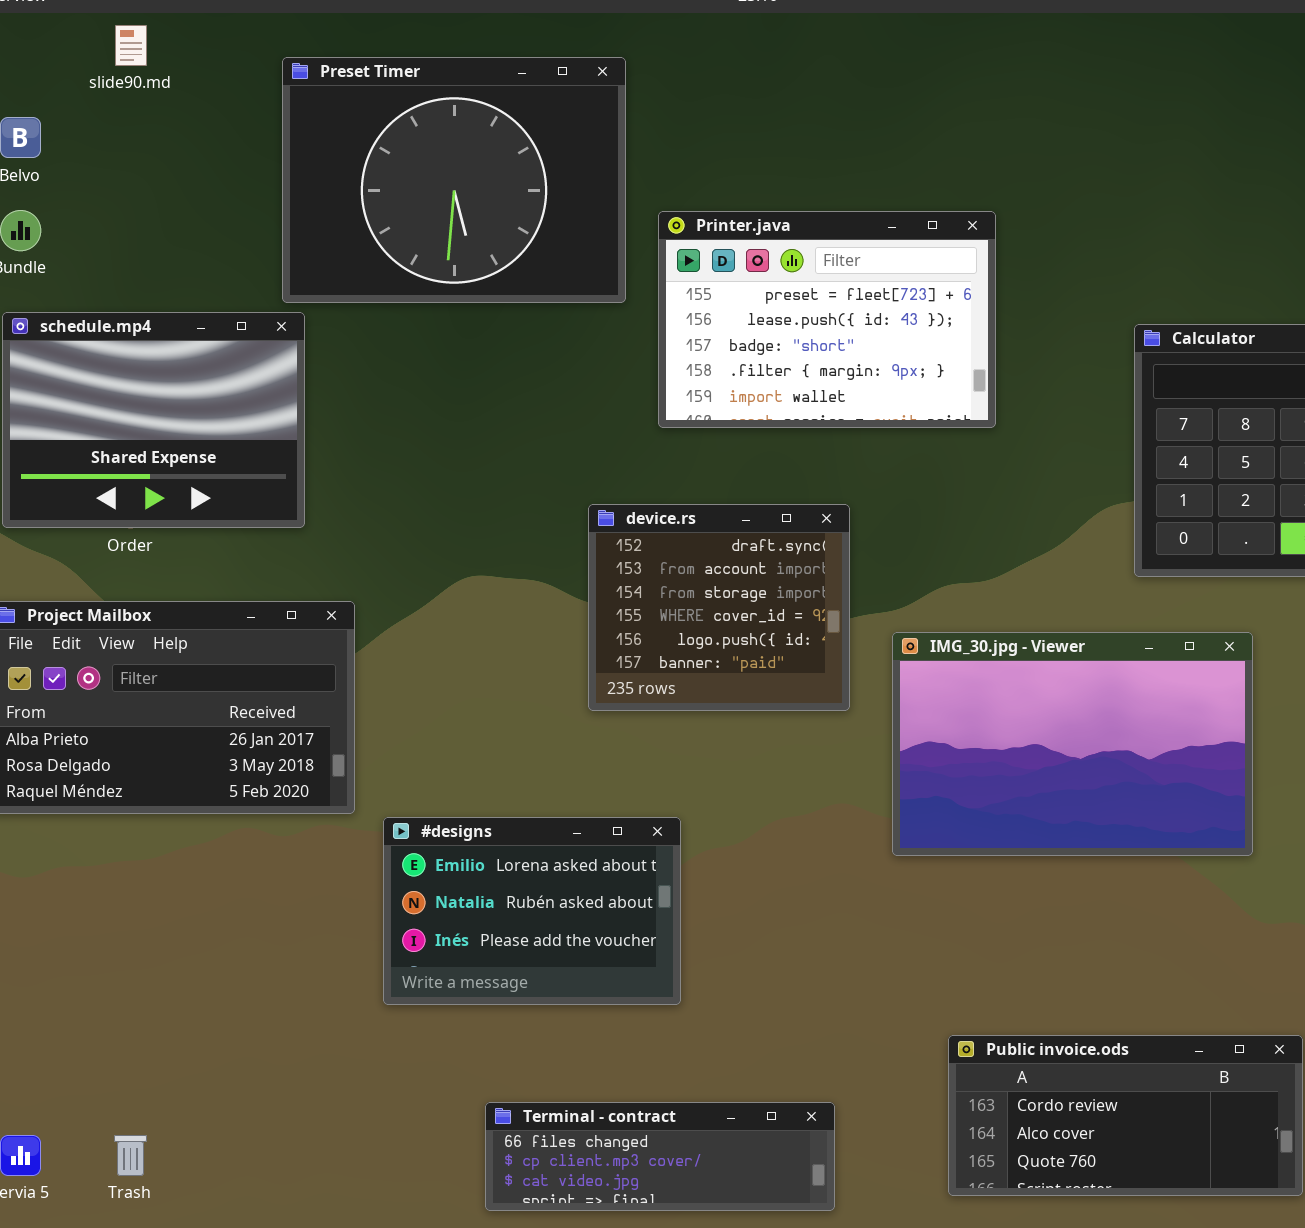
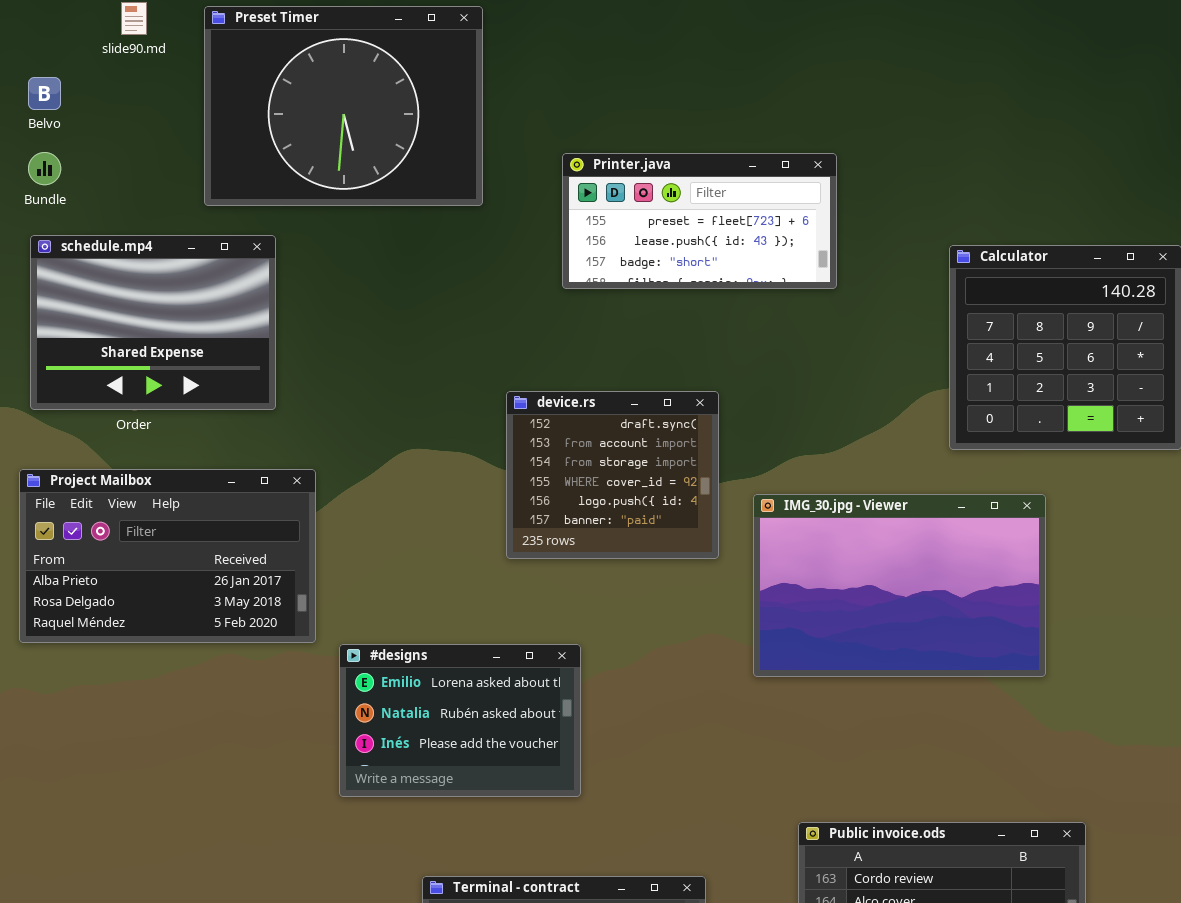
Preset Timer: [282,57,626,303] -> [204,6,483,206], moved
Printer.java: [658,211,996,428] -> [562,153,837,289], resized

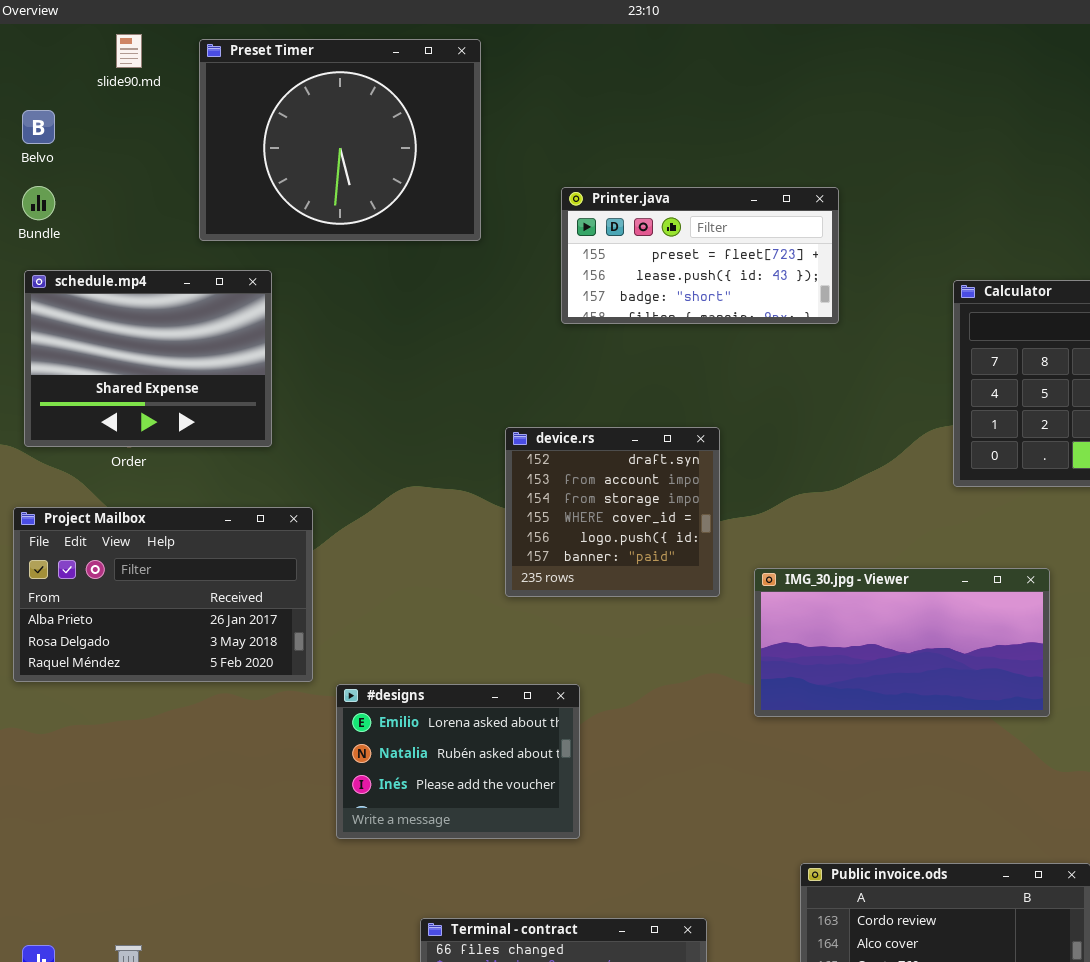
IMG_30.jpg - Viewer: [753,494,1046,677] -> [754,568,1050,717], resized

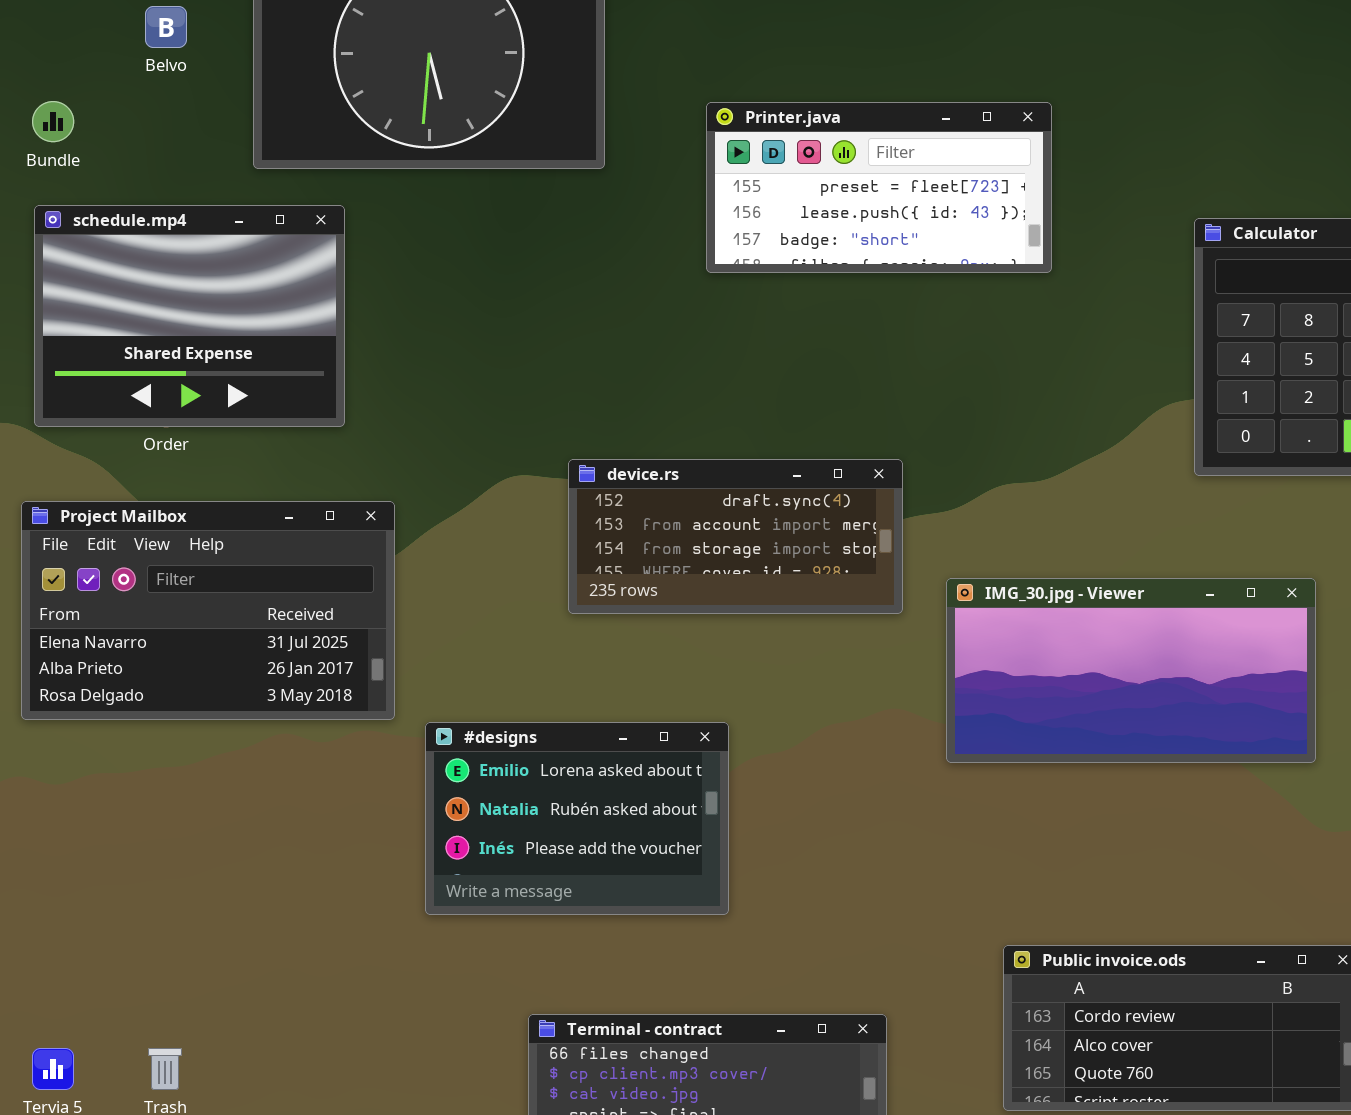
Belvo: [22,110,55,144] -> [145,6,187,48], moved
device.rs: [505,427,720,597] -> [568,459,903,614], resized
Project Mailbox: [13,507,313,682] -> [21,501,395,720], scrolled up 1 row

